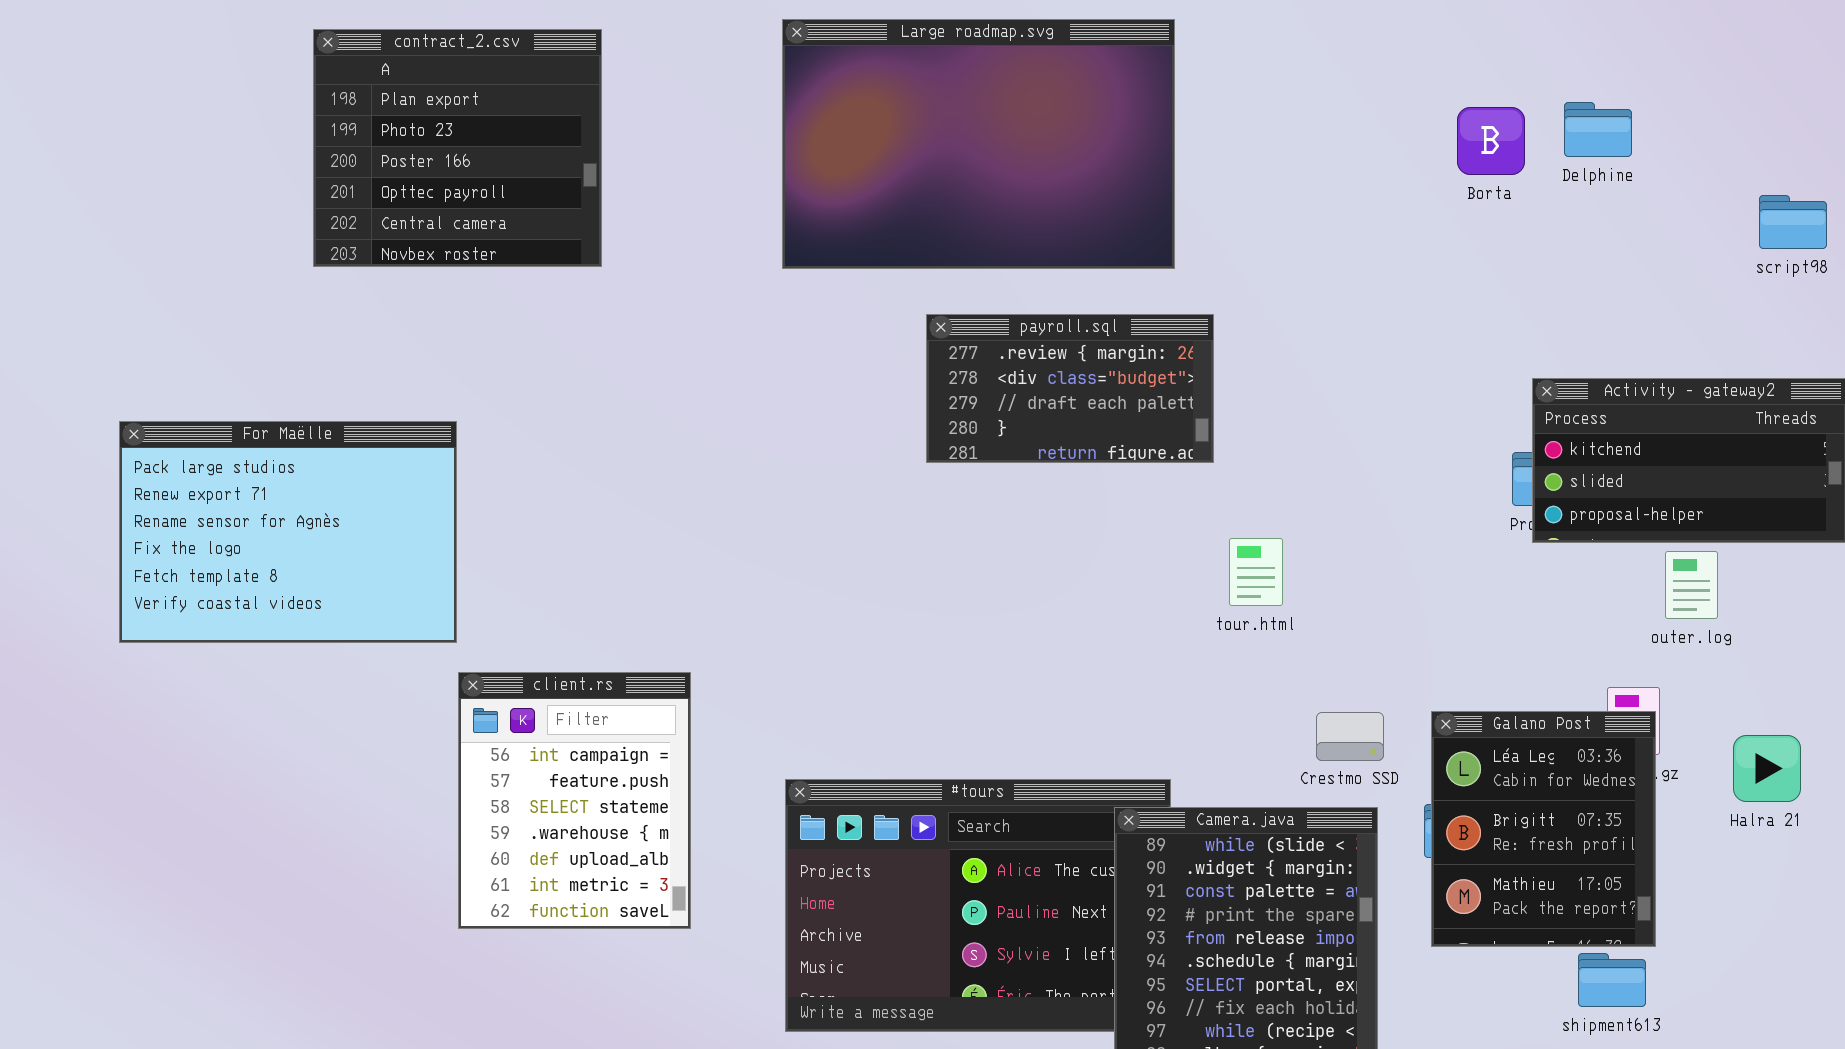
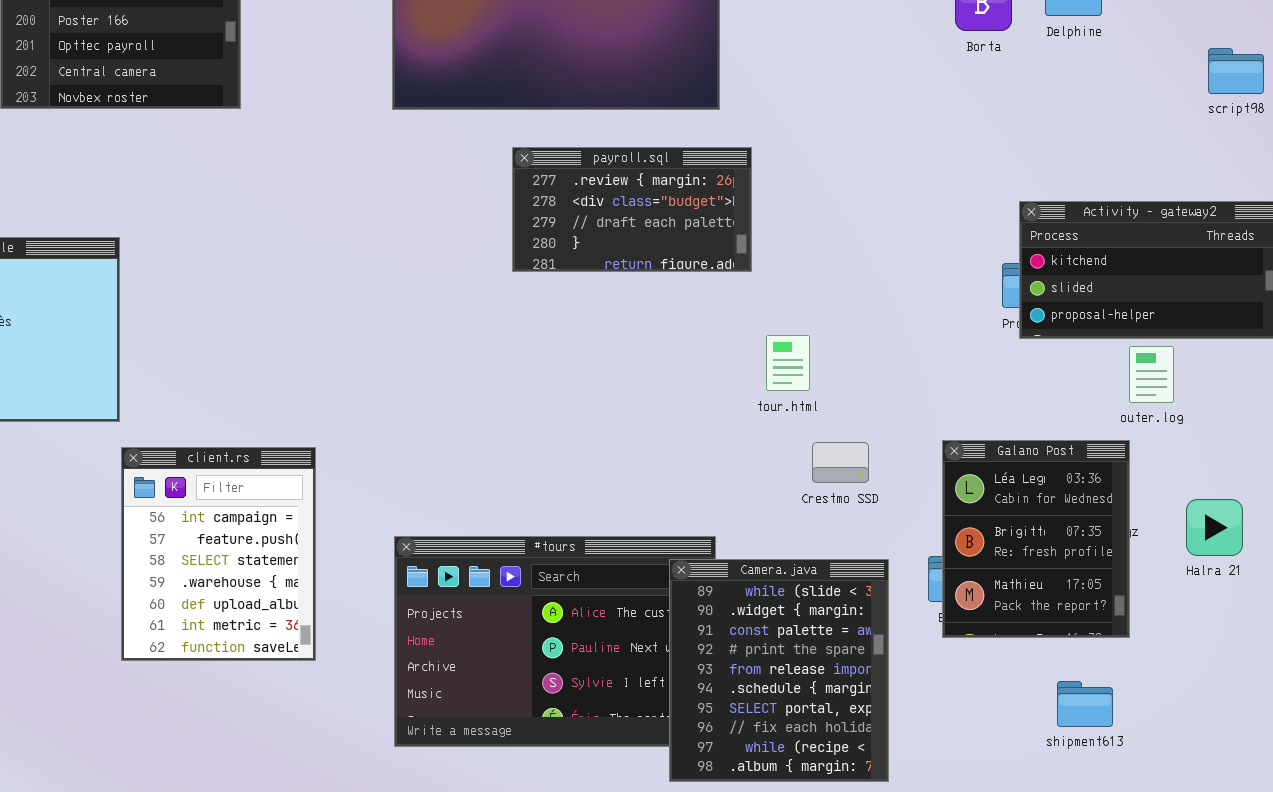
Galano Post: [1431,711,1656,947] -> [942,440,1130,638], moved
Crestmo SSD: [1316,712,1384,761] -> [812,442,869,483], moved

